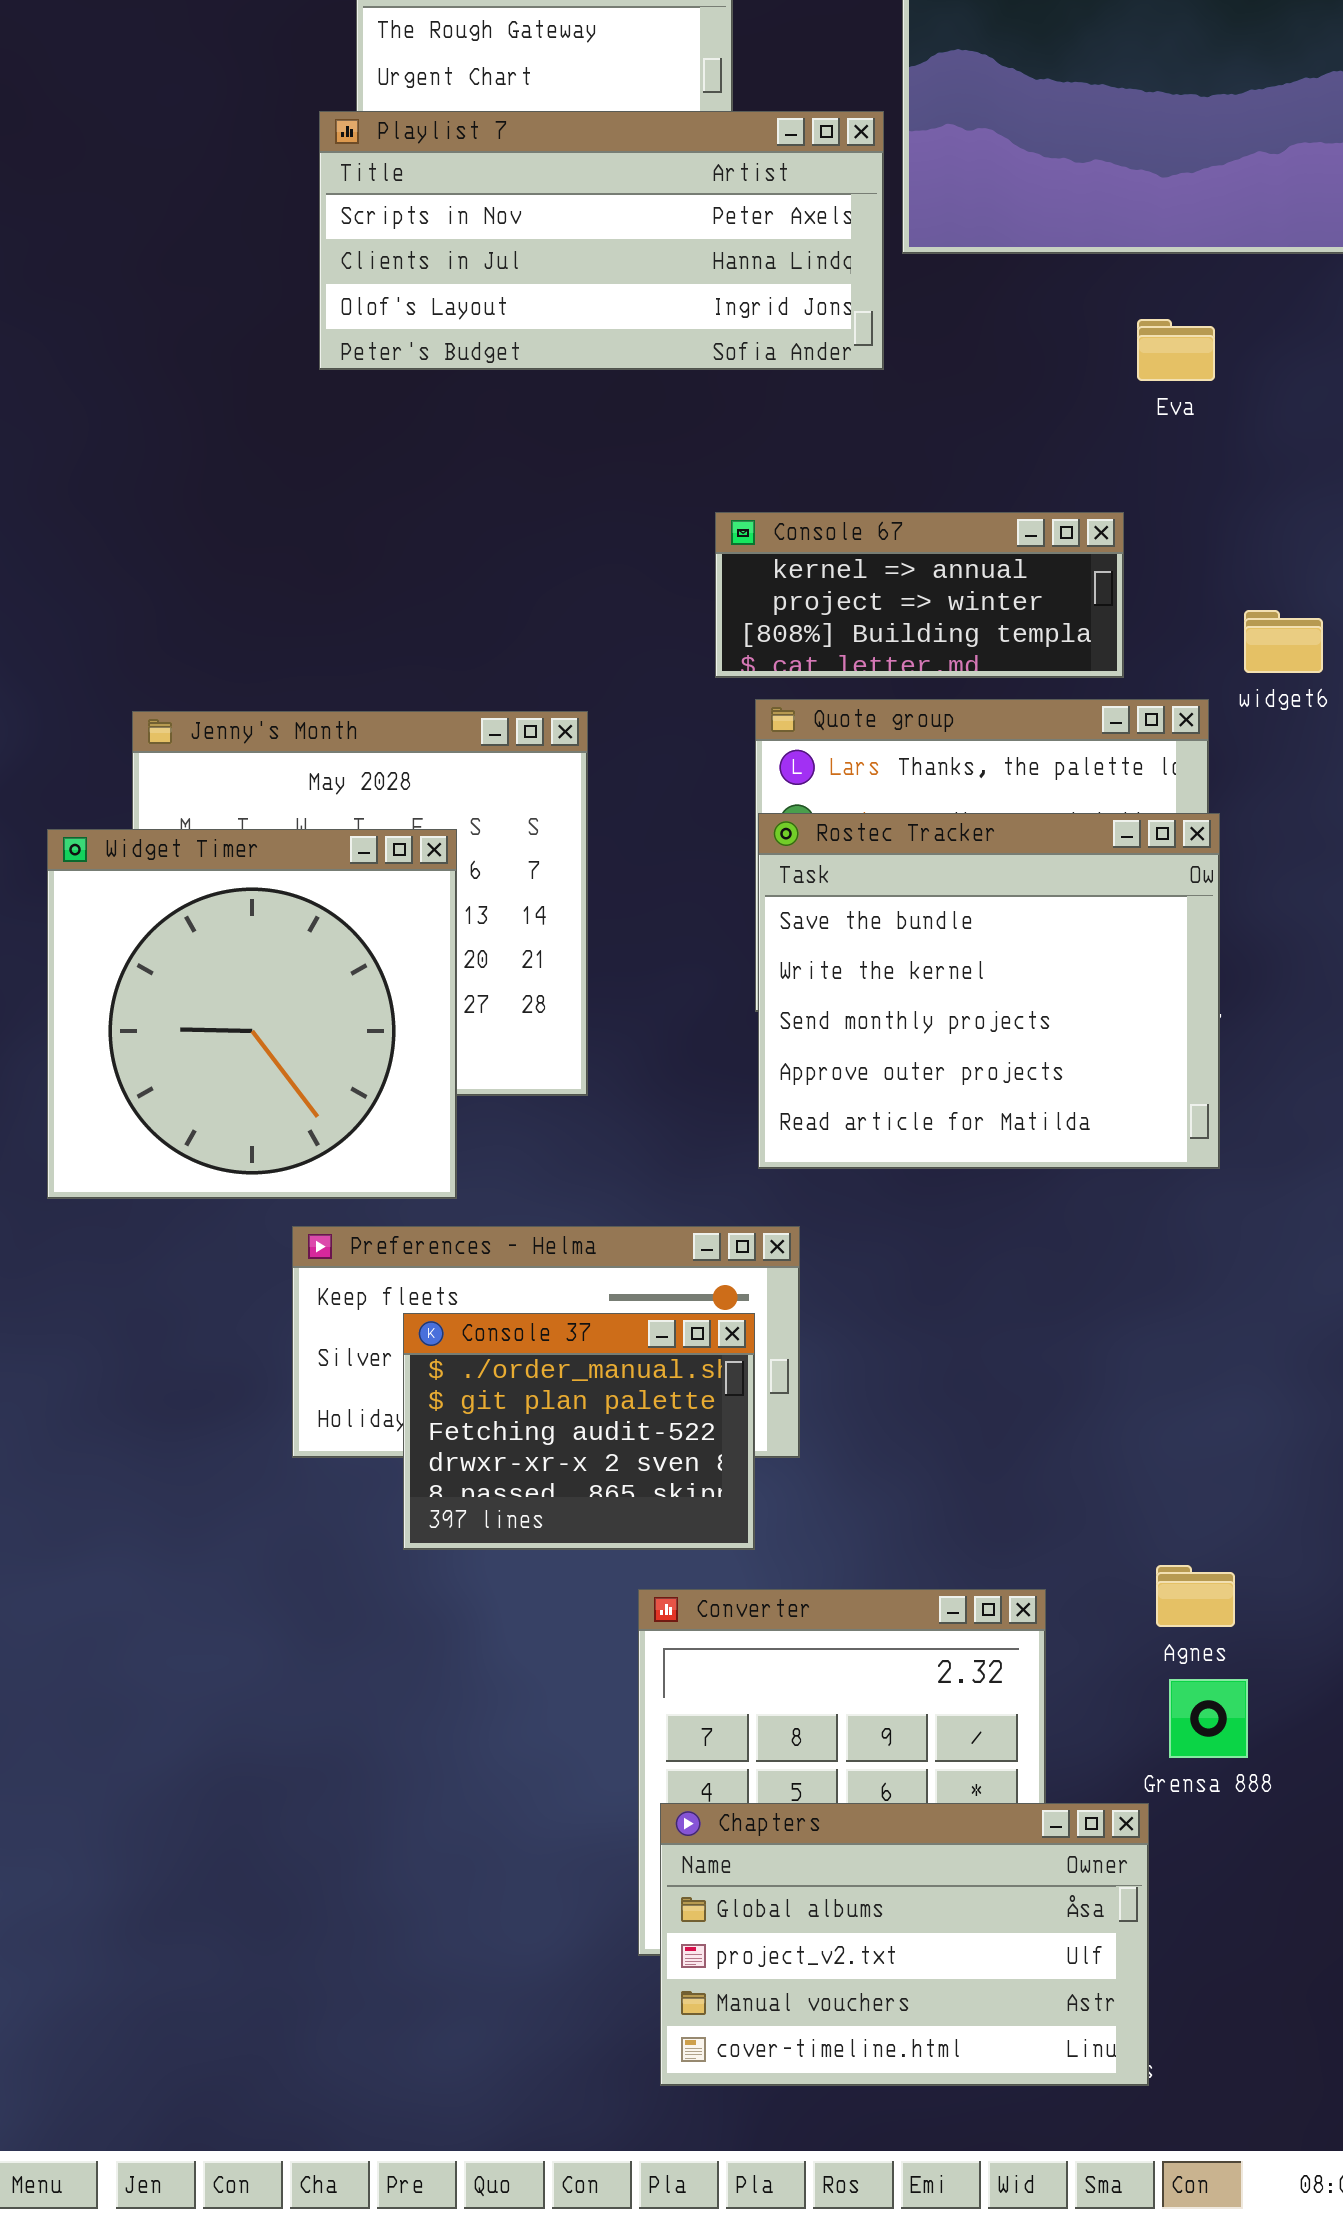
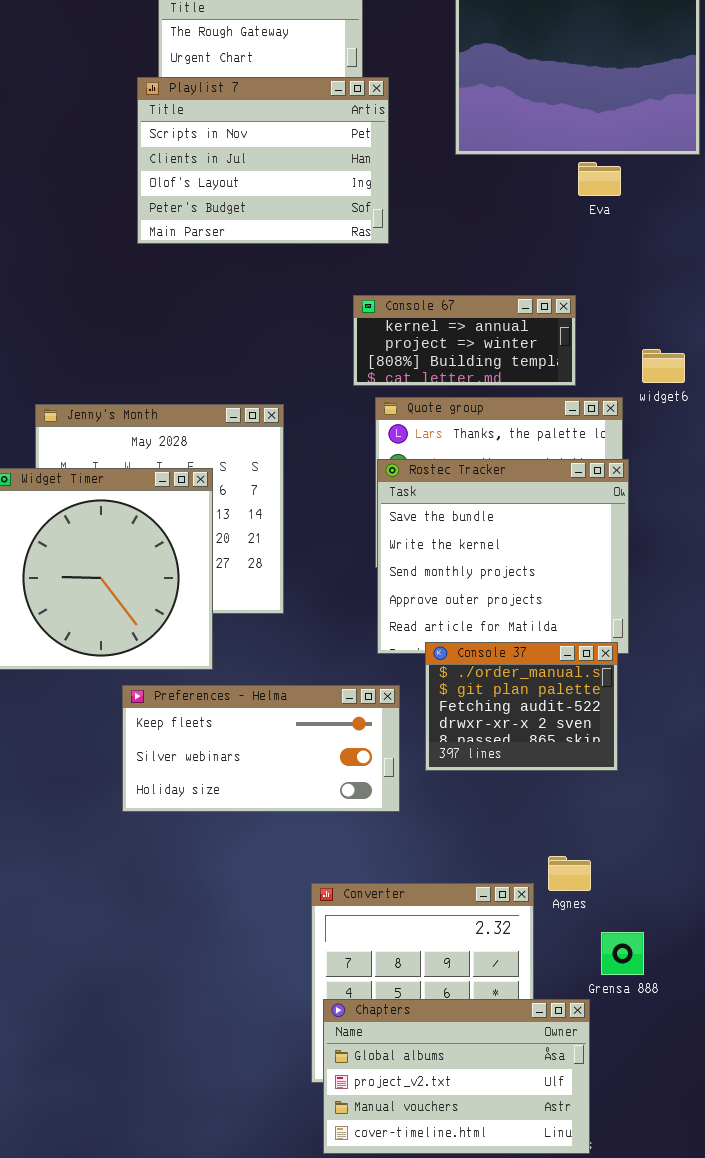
Playlist 7: [319,111,884,370] -> [137,77,389,244], resized
Eva: [1137,319,1215,381] -> [578,162,621,196], moved
Console 37: [403,1313,755,1550] -> [425,642,618,771], moved
Agnes: [1156,1565,1235,1627] -> [548,856,591,891], moved

